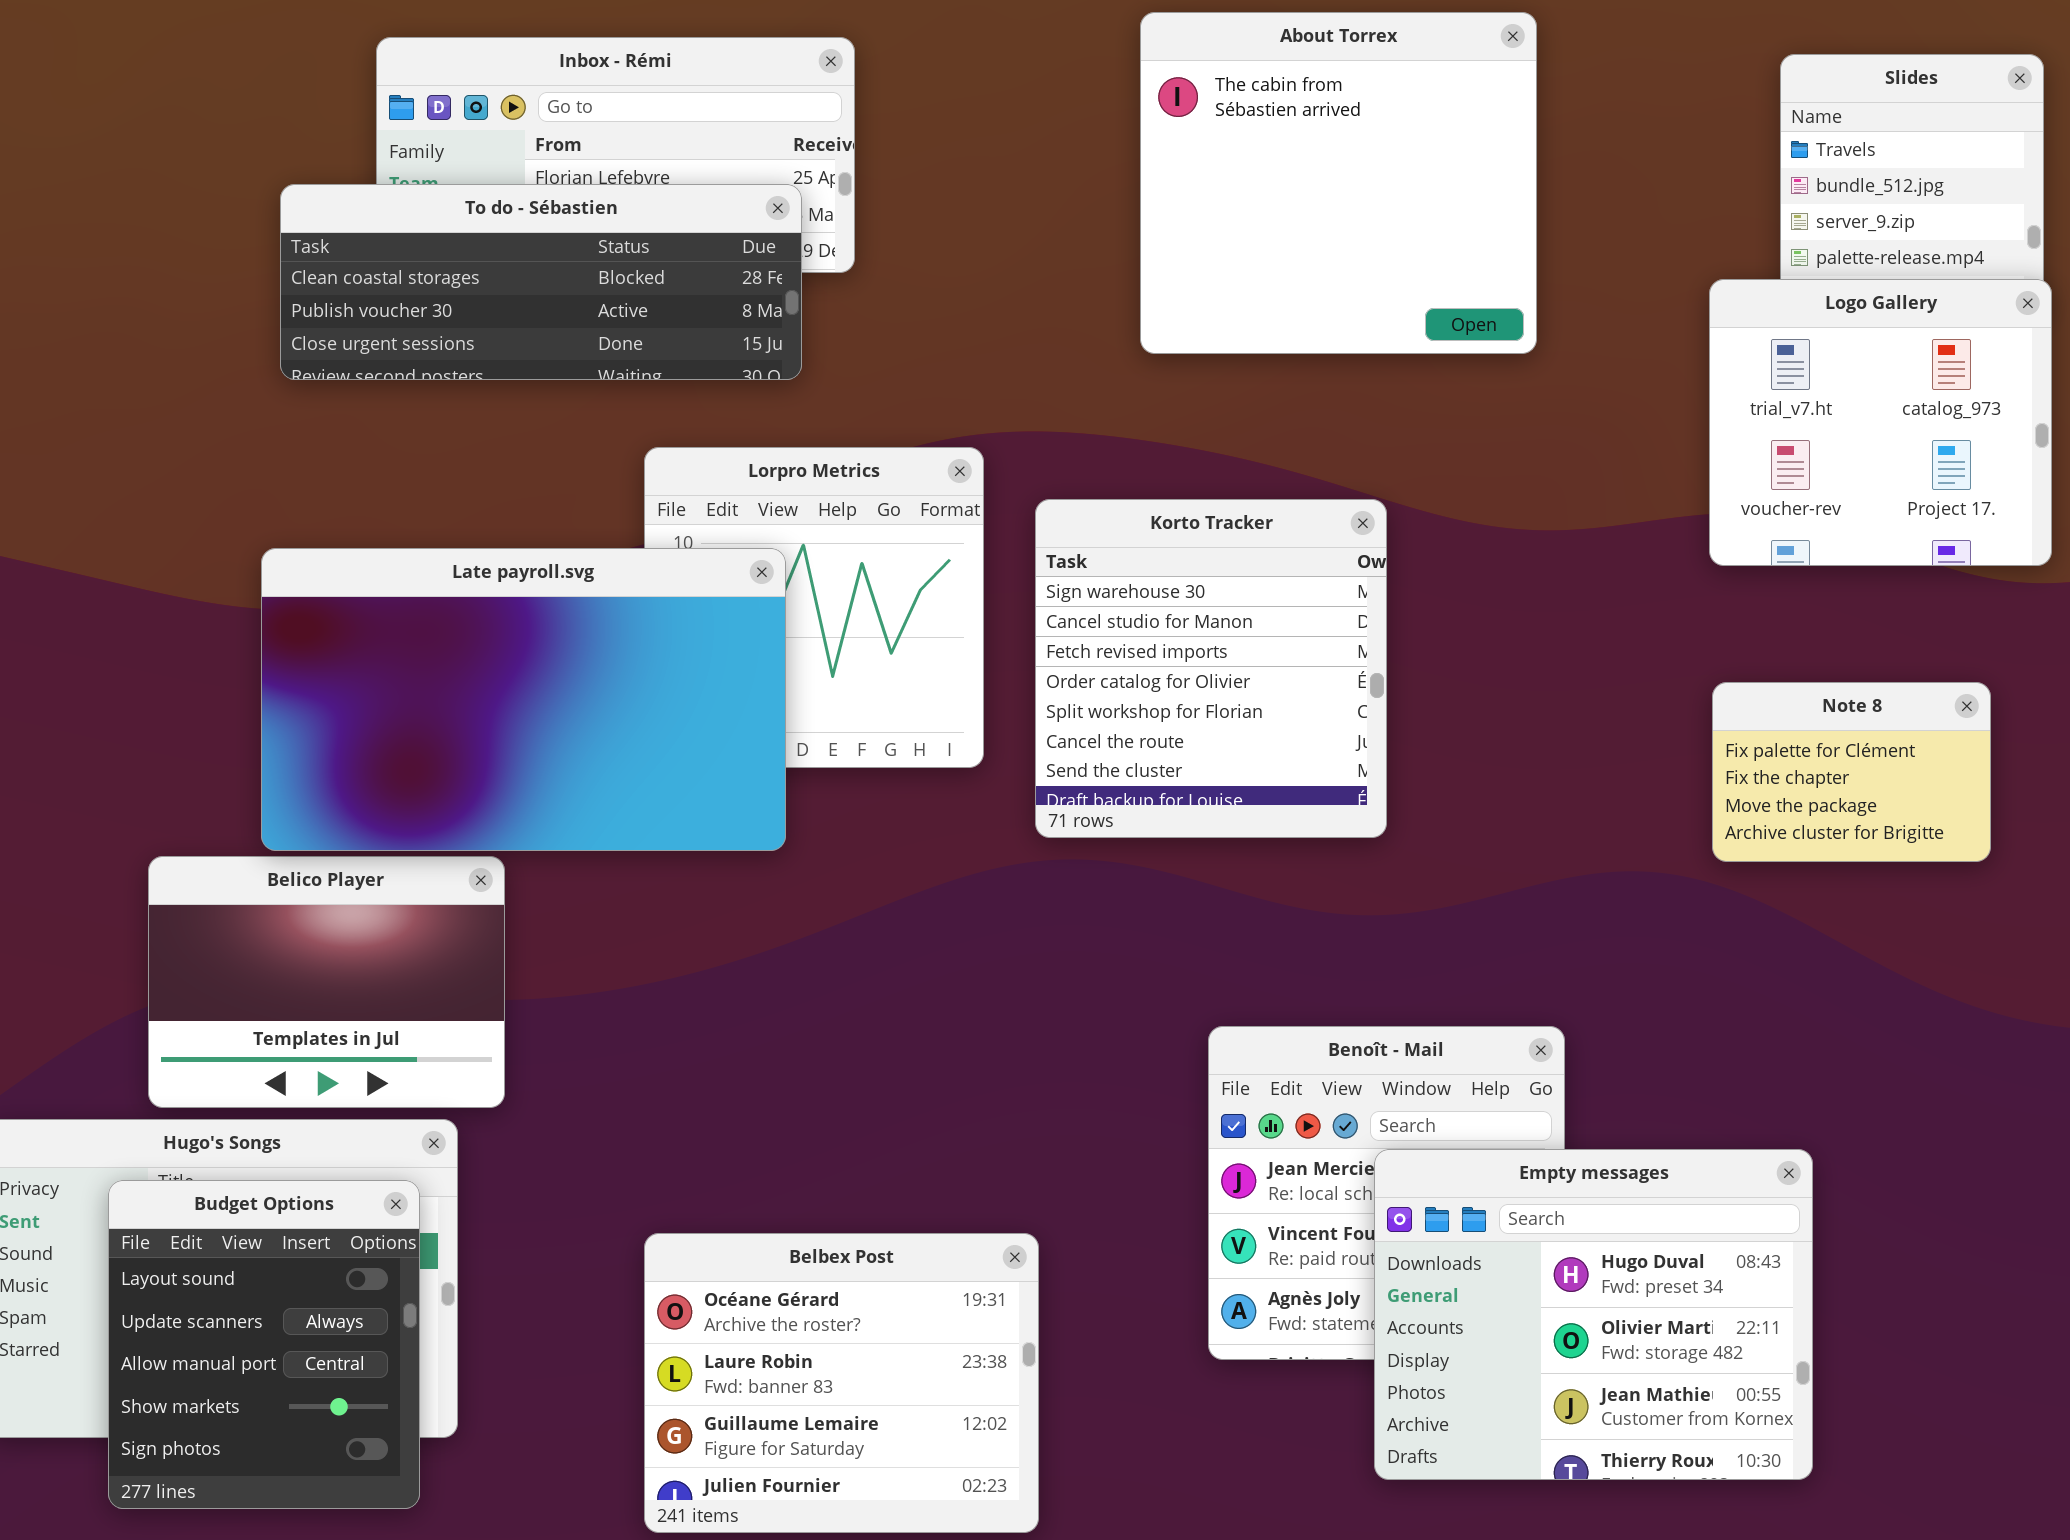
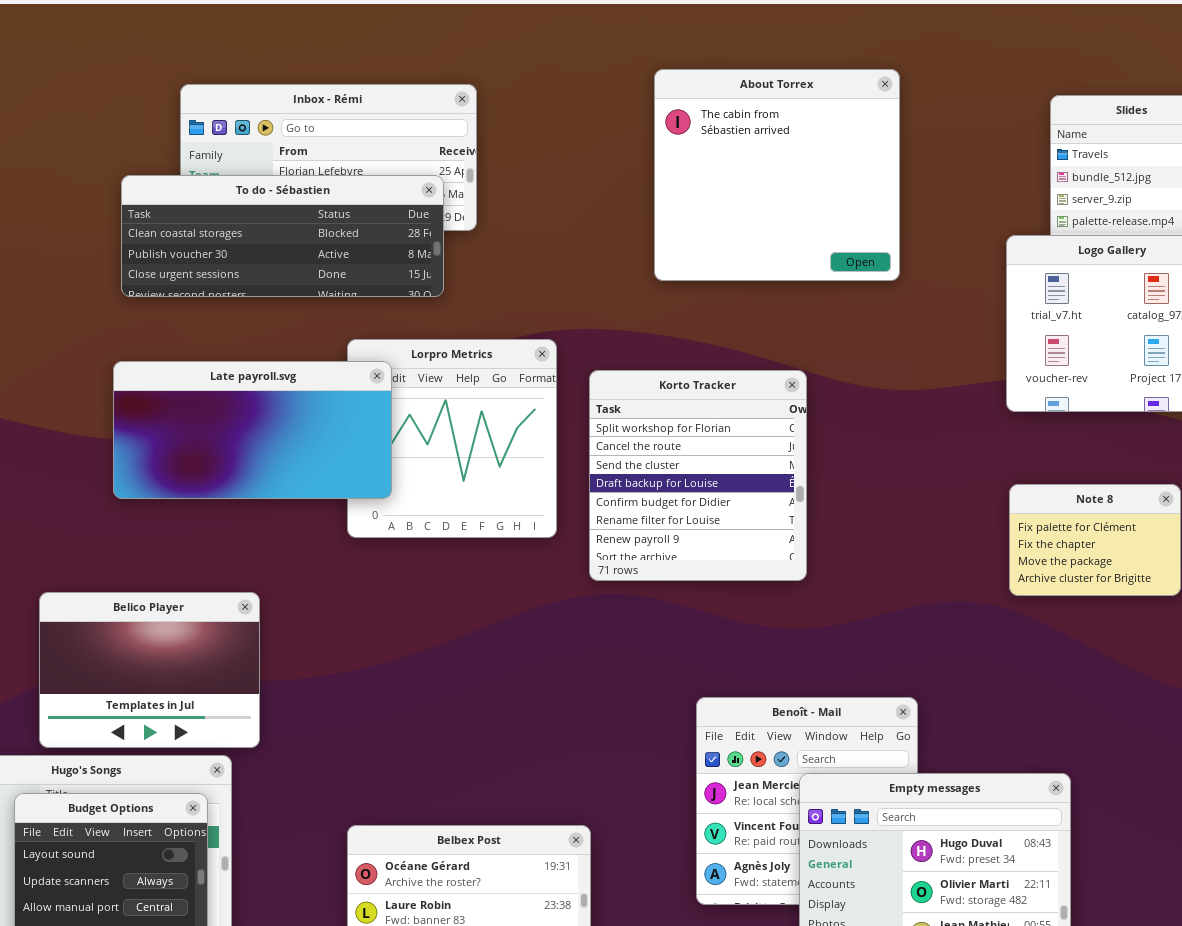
Korto Tracker: [1035,499,1387,838] -> [589,370,807,581], scrolled down 4 rows
Late payroll.svg: [261,548,786,851] -> [113,361,392,499], moved, resized

